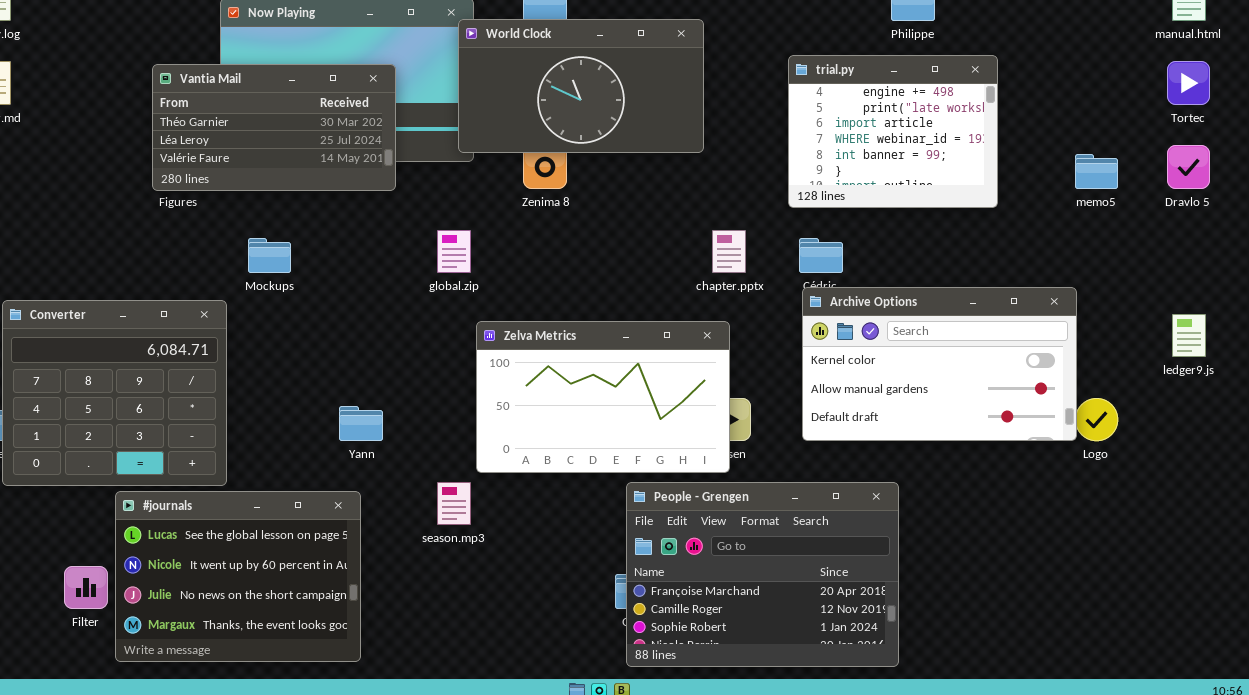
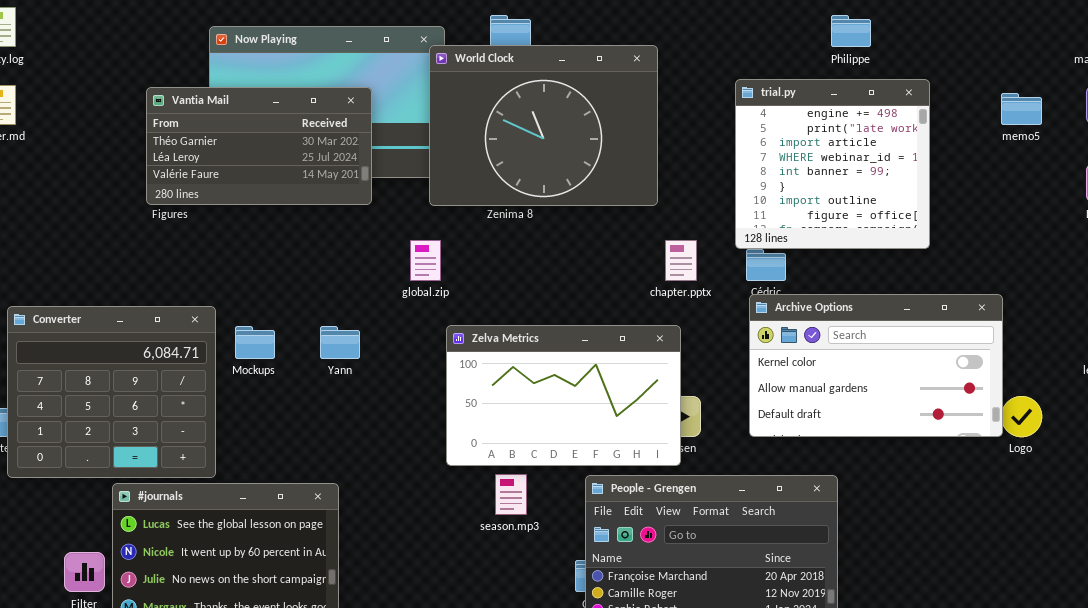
World Clock: [458,19,704,153] -> [429,45,658,206], resized
trial.py: [788,55,998,208] -> [735,79,930,249], resized
memo5: [1075,154,1118,189] -> [1001,93,1042,125], moved
Mockups: [248,238,291,273] -> [235,326,275,359], moved
Yann: [339,406,383,441] -> [320,326,360,359], moved
season.mp3: [437,482,471,525] -> [495,474,527,515], moved

